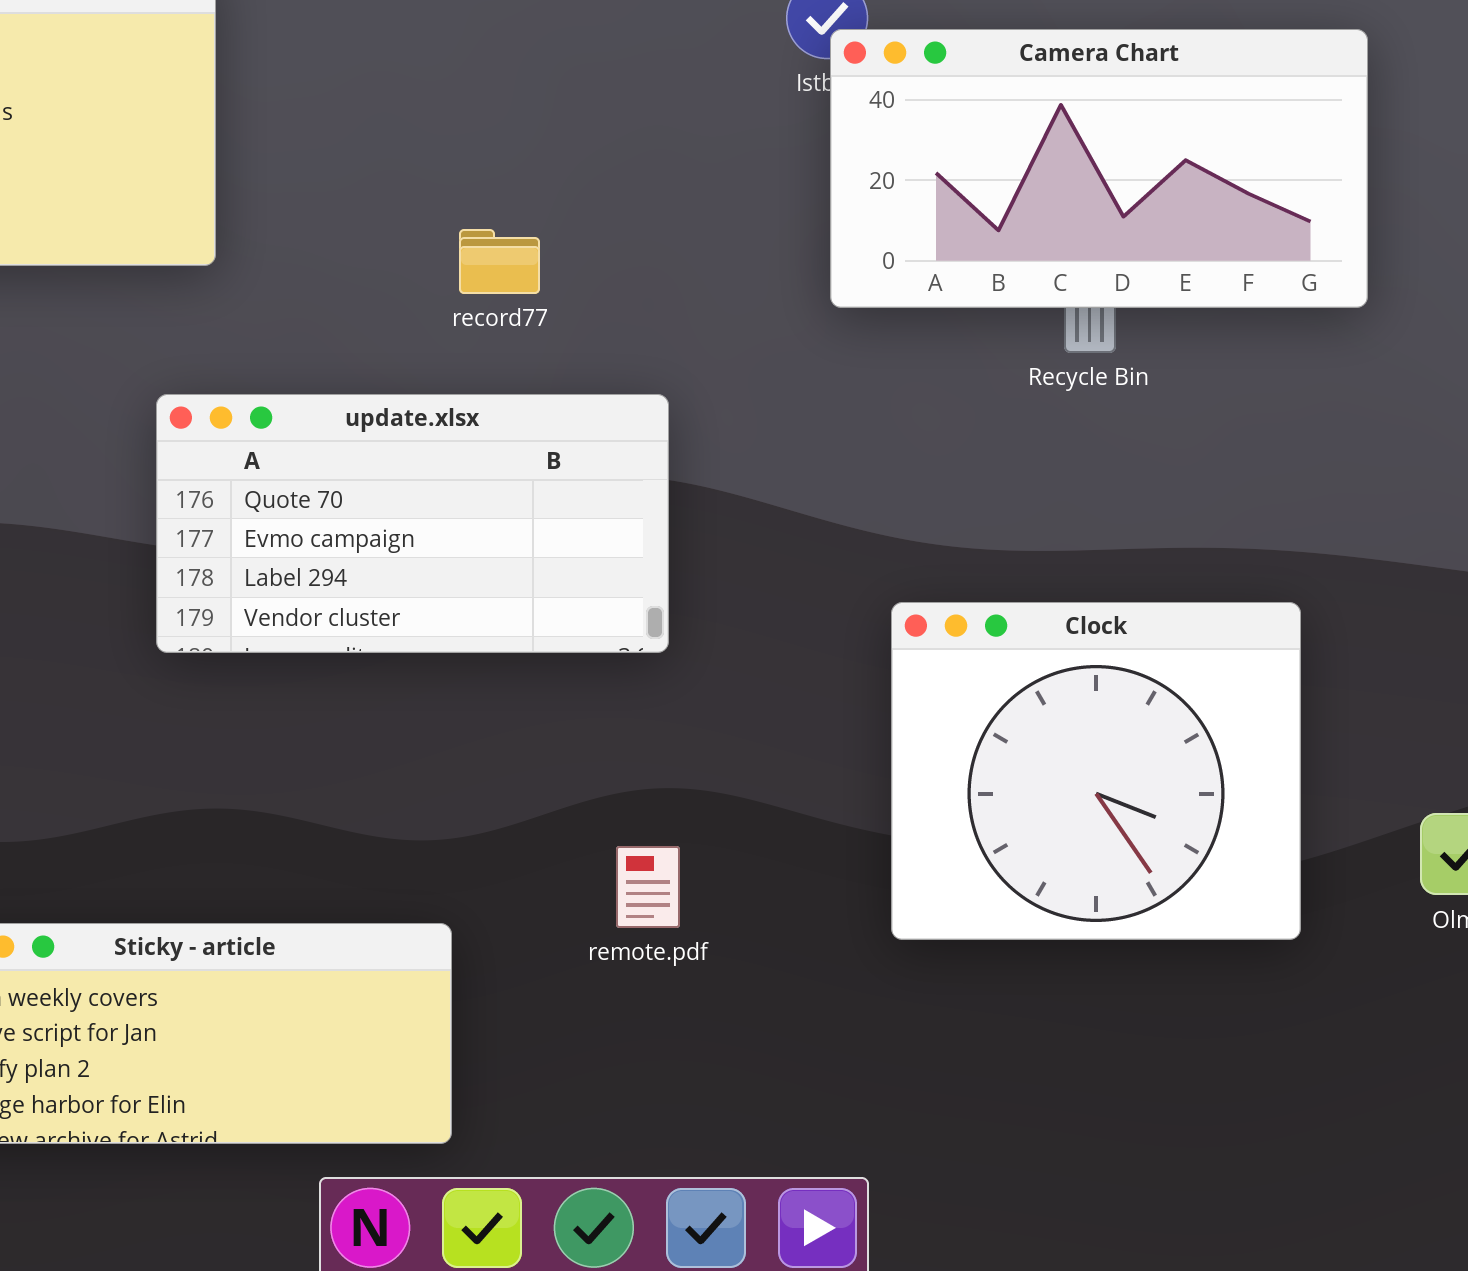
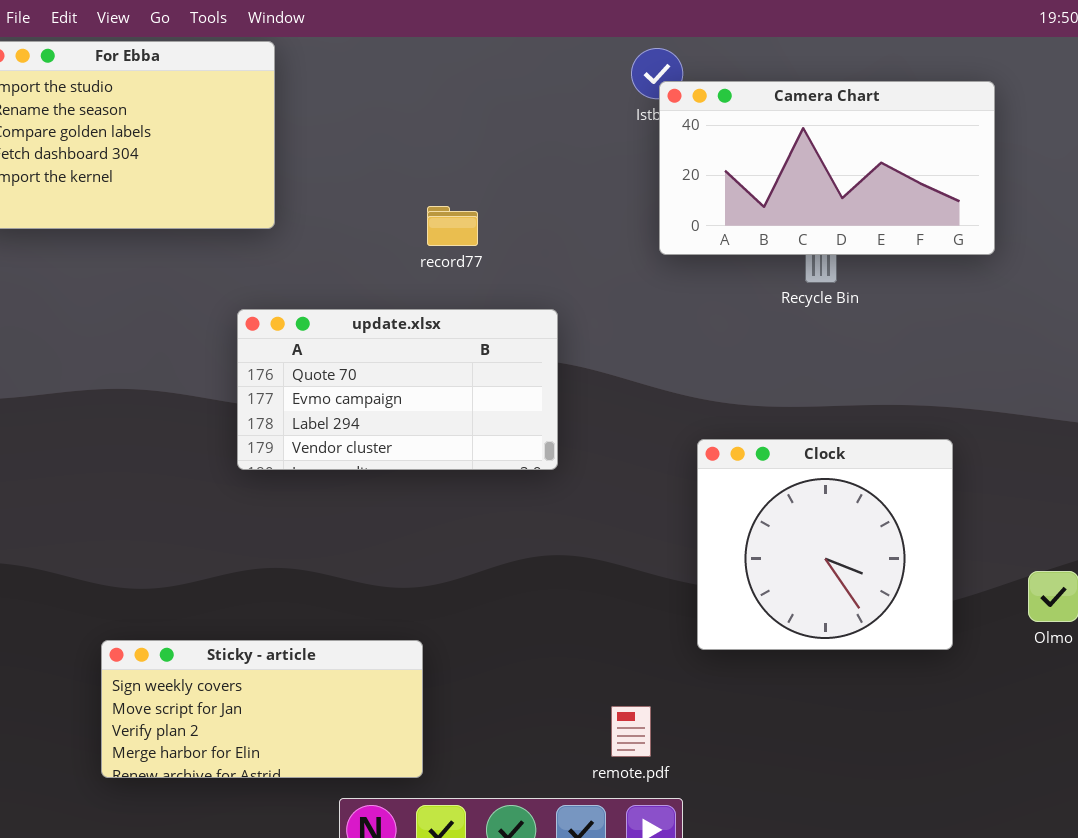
remote.pdf: [616,846,680,928] -> [611,706,651,757], moved

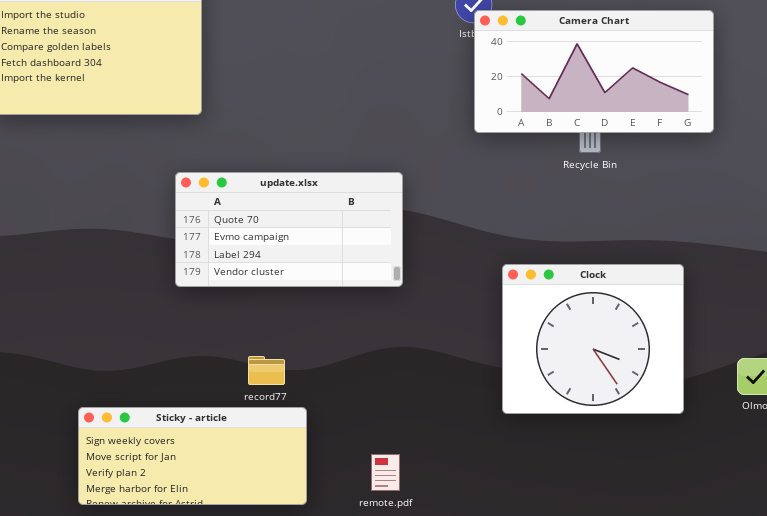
record77: [427,206,478,246] -> [248,356,285,385], moved
remote.pdf: [611,706,651,757] -> [371,454,400,491], moved

